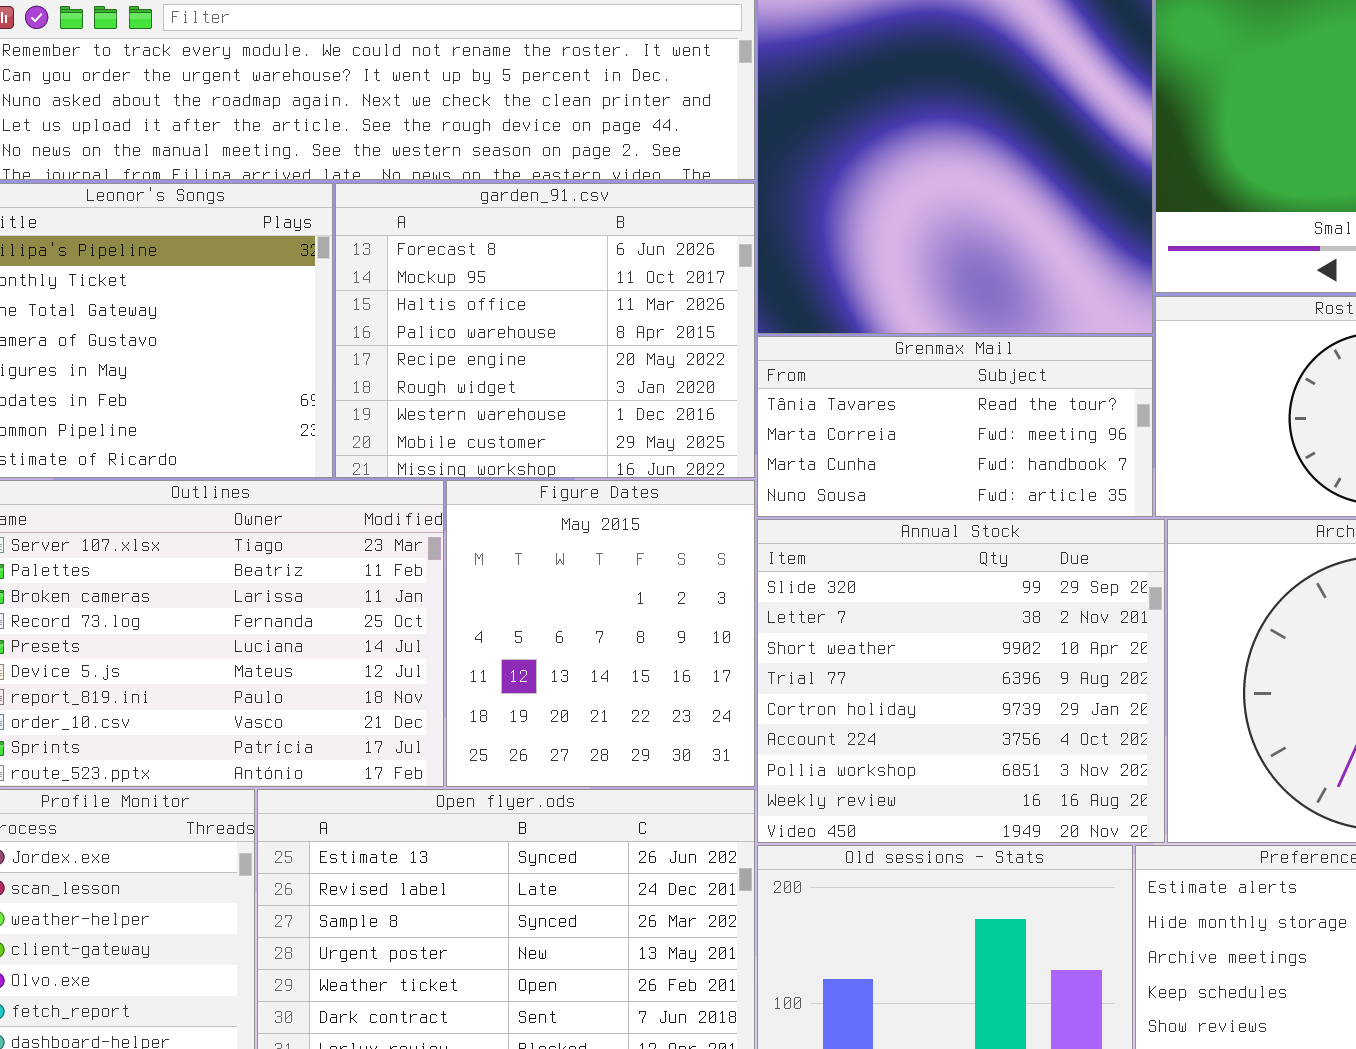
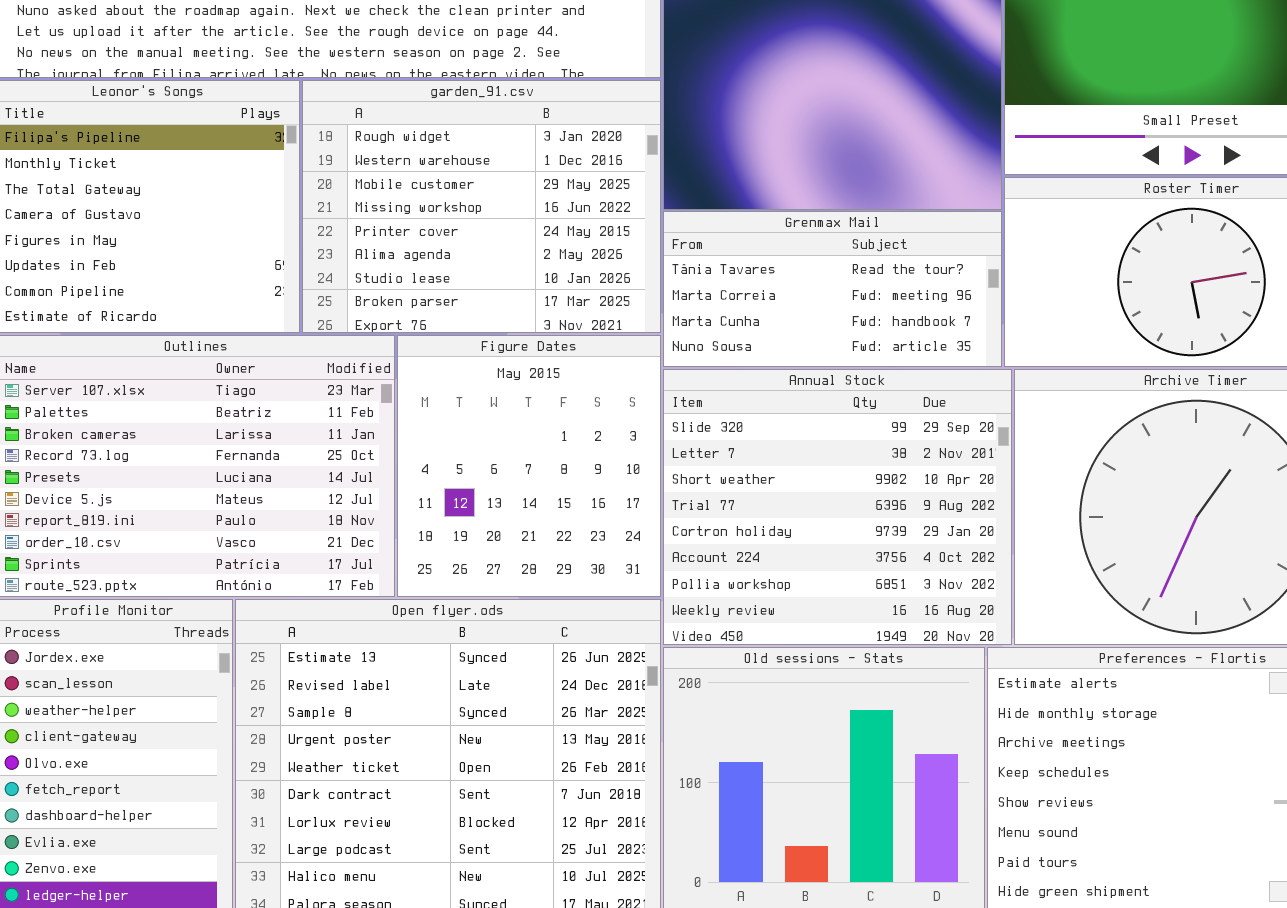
garden_91.csv: [335,183,755,478] -> [302,80,661,333], scrolled down 5 rows

